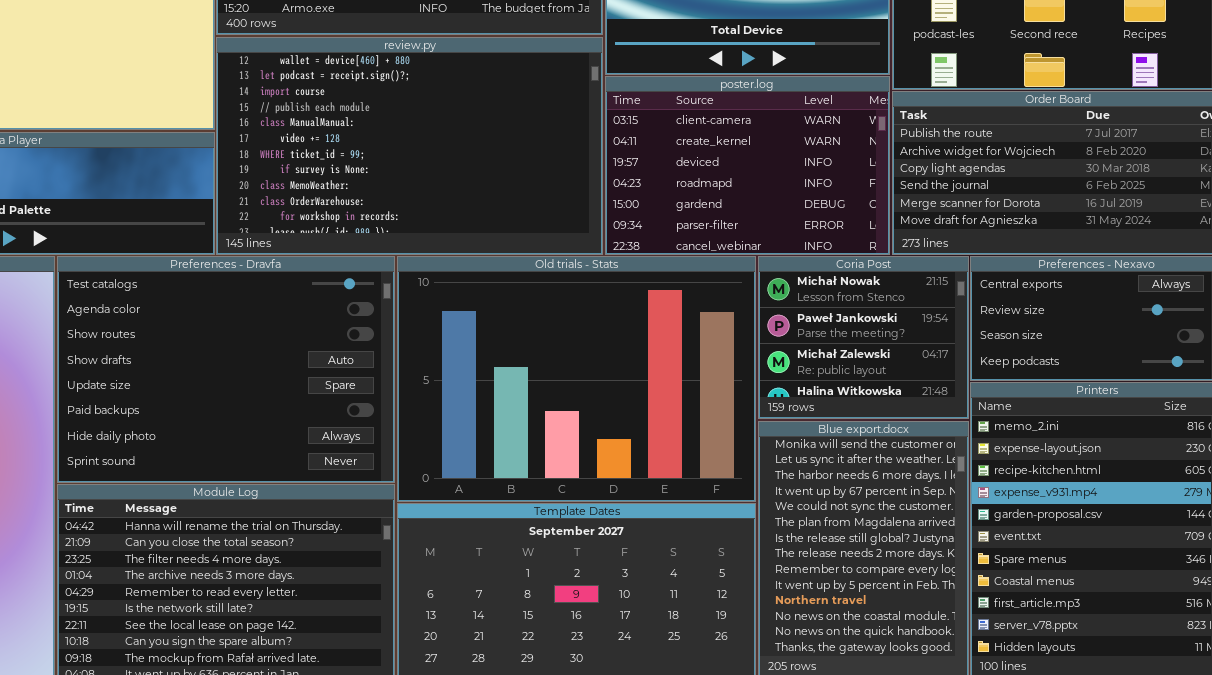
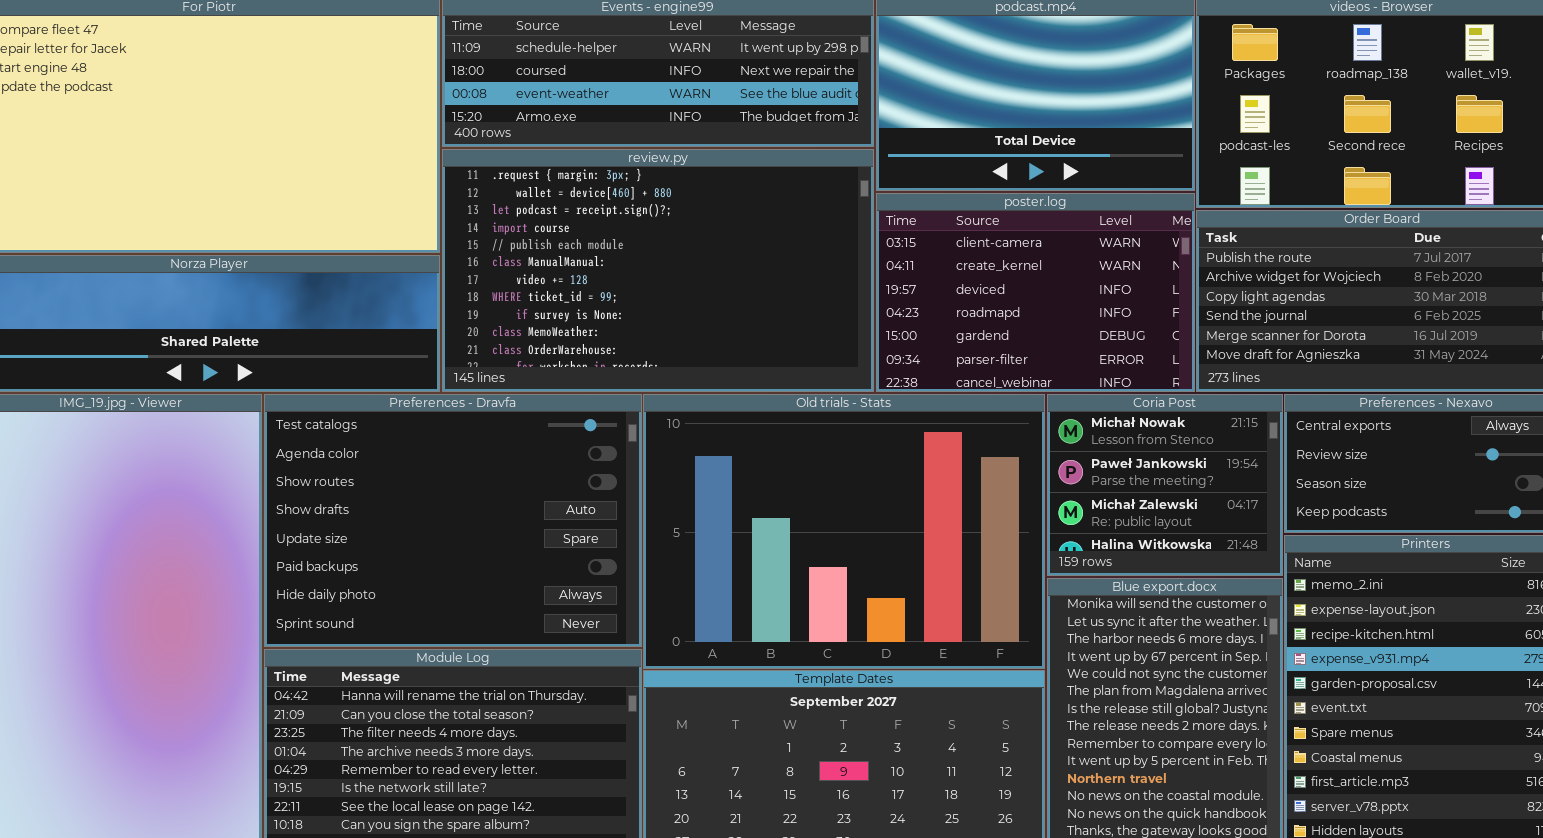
review.py: [216,37,603,255] -> [442,149,874,392], scrolled up 1 row

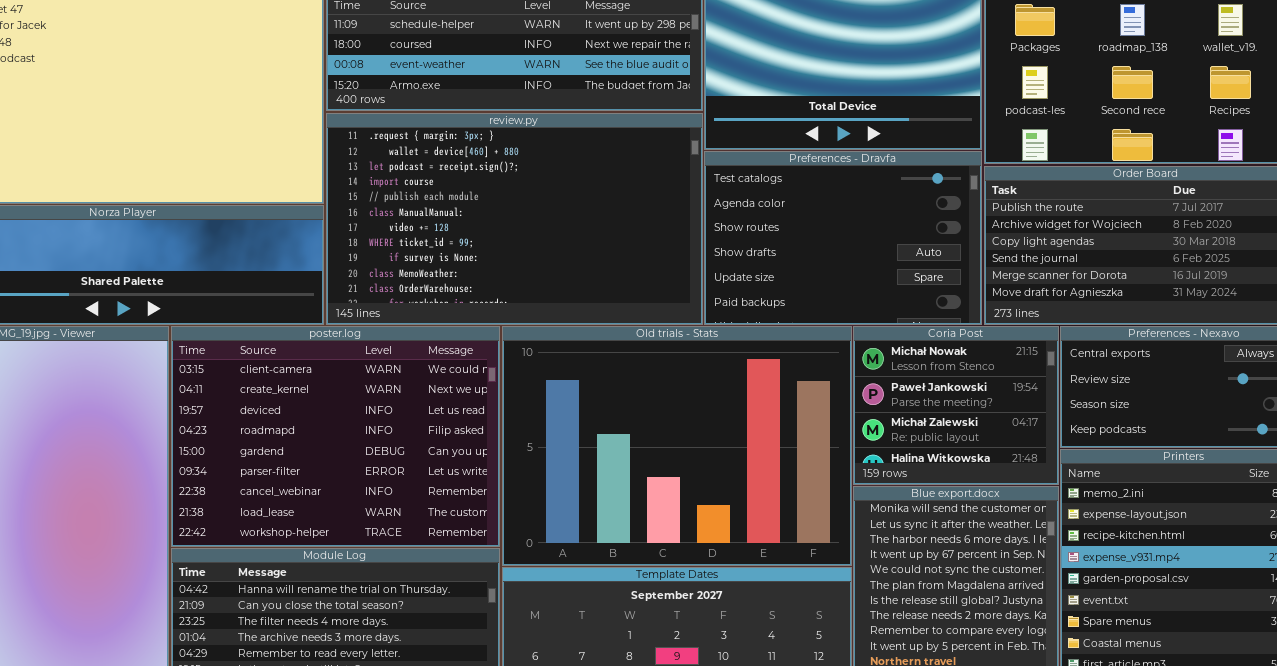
poster.log: [876,193,1195,392] -> [171,326,500,547], moved, resized
Preferences - Dravfa: [264,394,642,647] -> [704,151,982,325], moved, resized

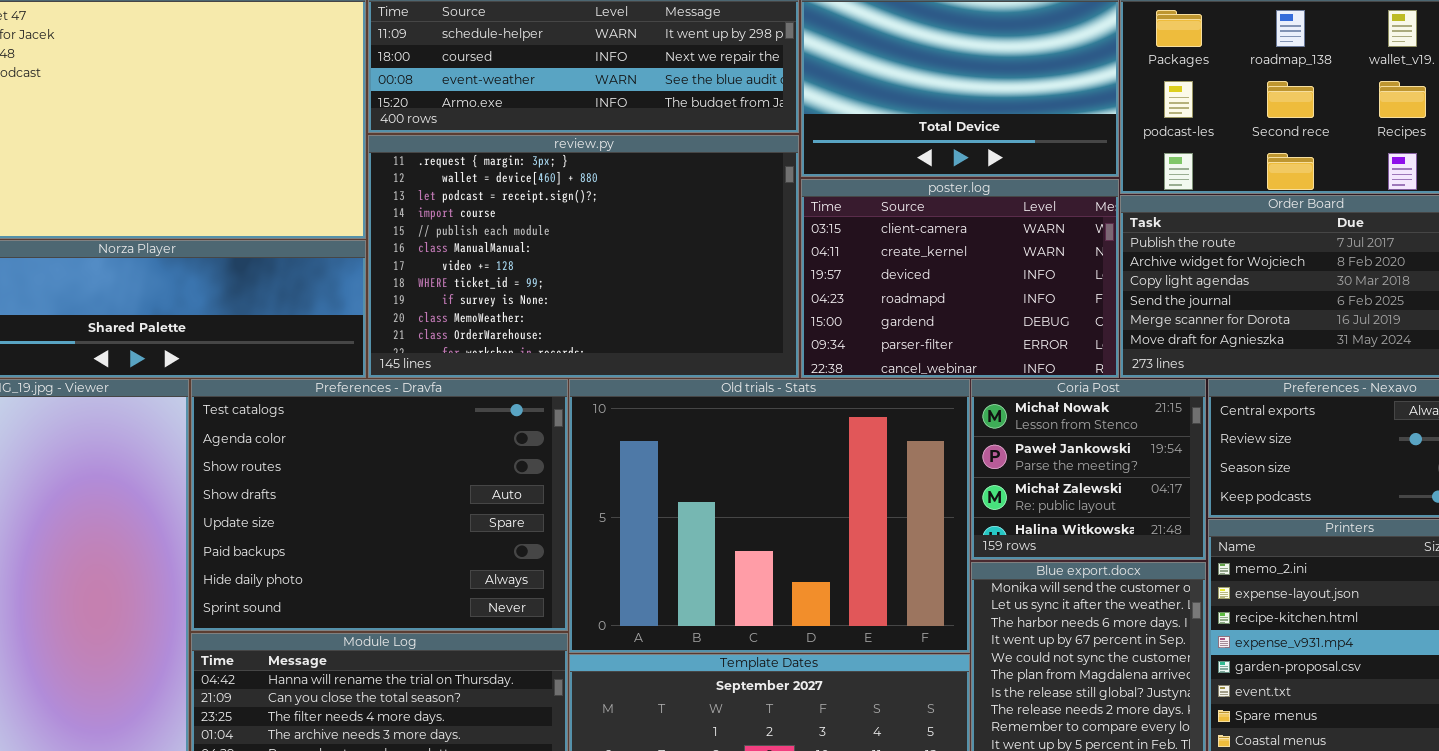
Preferences - Dravfa: [704,151,982,325] -> [191,379,568,631], moved, resized
poster.log: [171,326,500,547] -> [801,179,1119,378], moved, resized

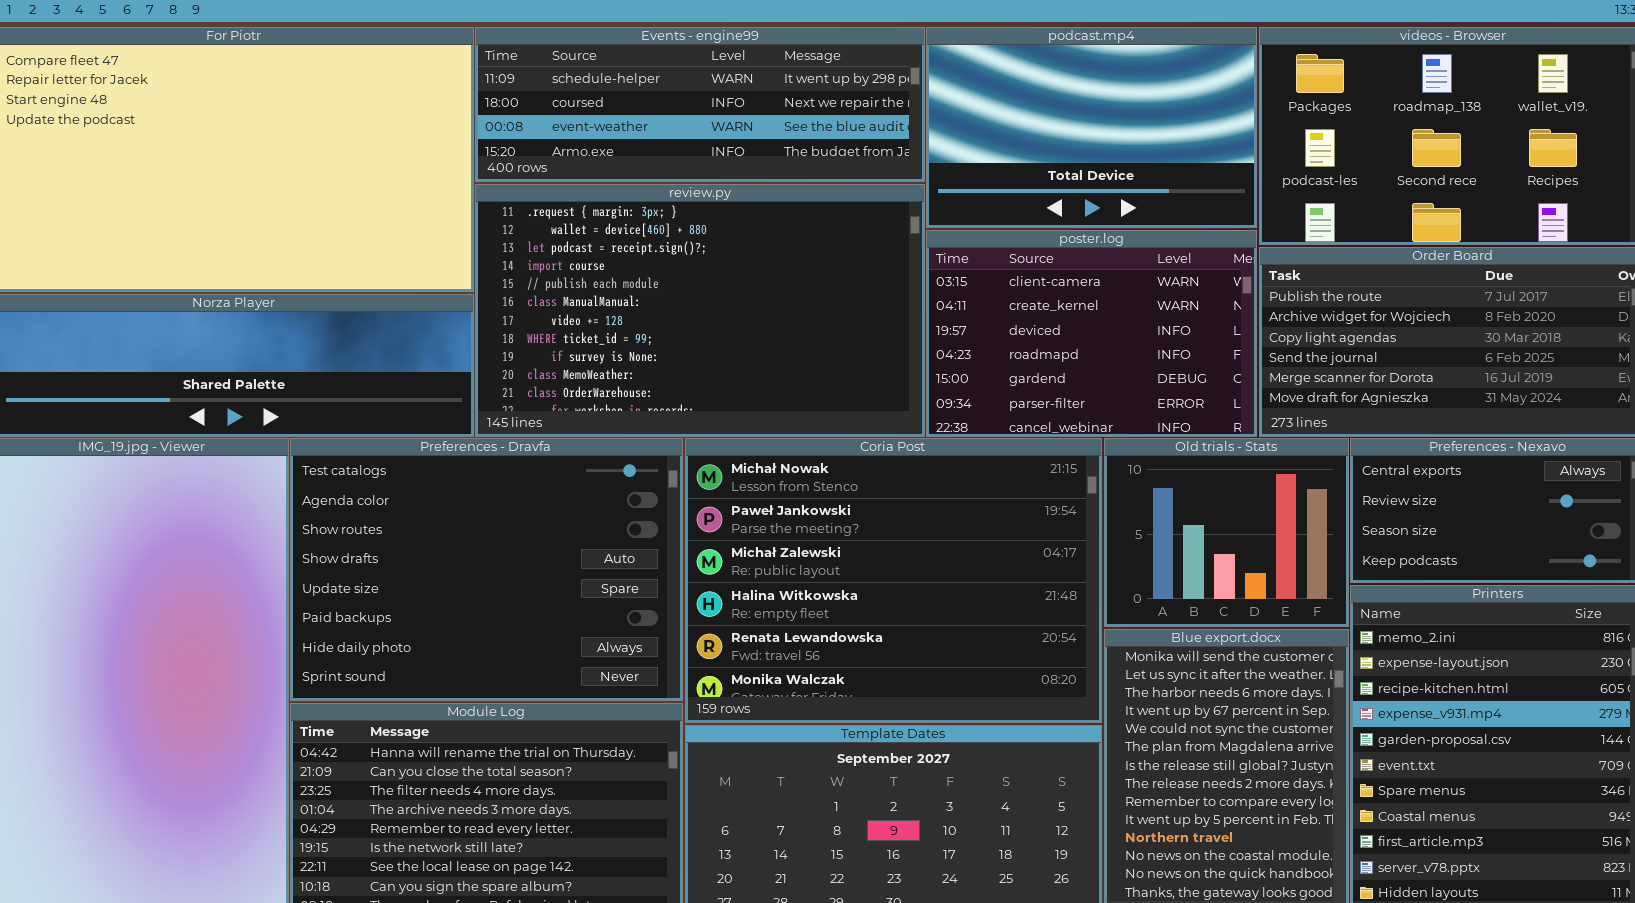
Old trials - Stats: [569,379,970,653] -> [1104,438,1349,627], moved, resized
Coria Post: [971,379,1206,560] -> [685,438,1102,723], moved, resized

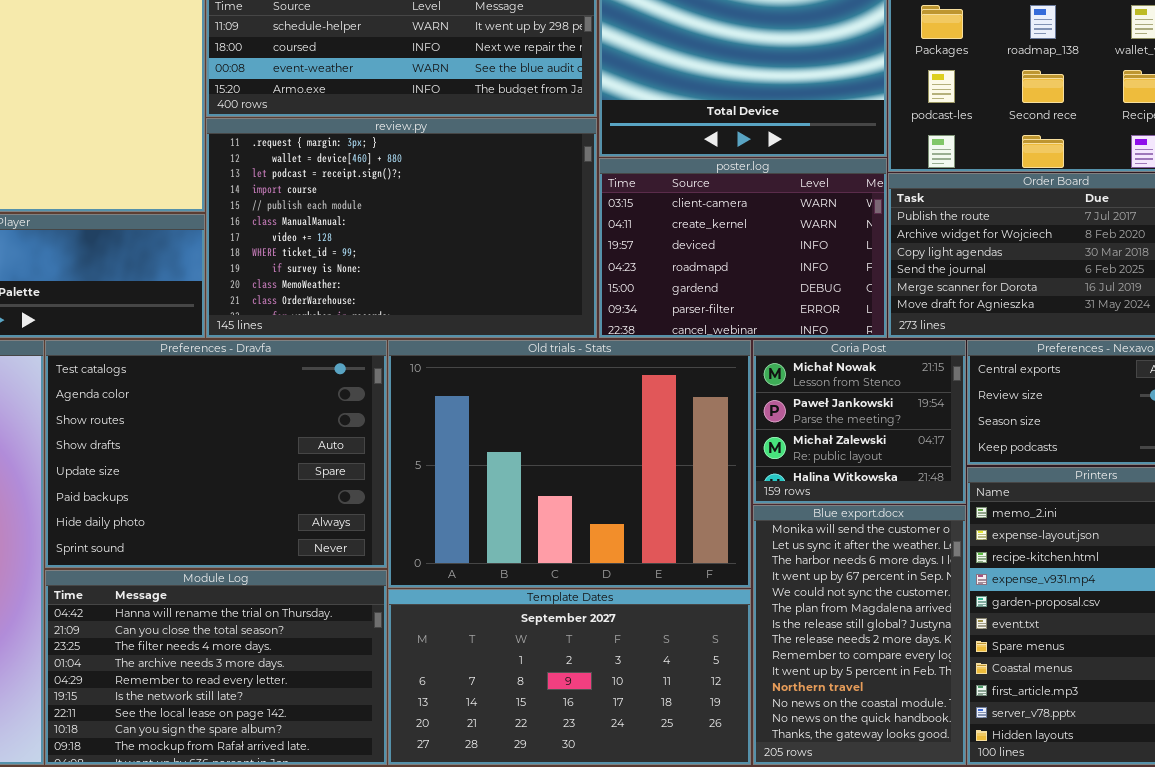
Coria Post: [685,438,1102,723] -> [753,340,966,504], moved, resized
Old trials - Stats: [1104,438,1349,627] -> [388,340,751,588], moved, resized

